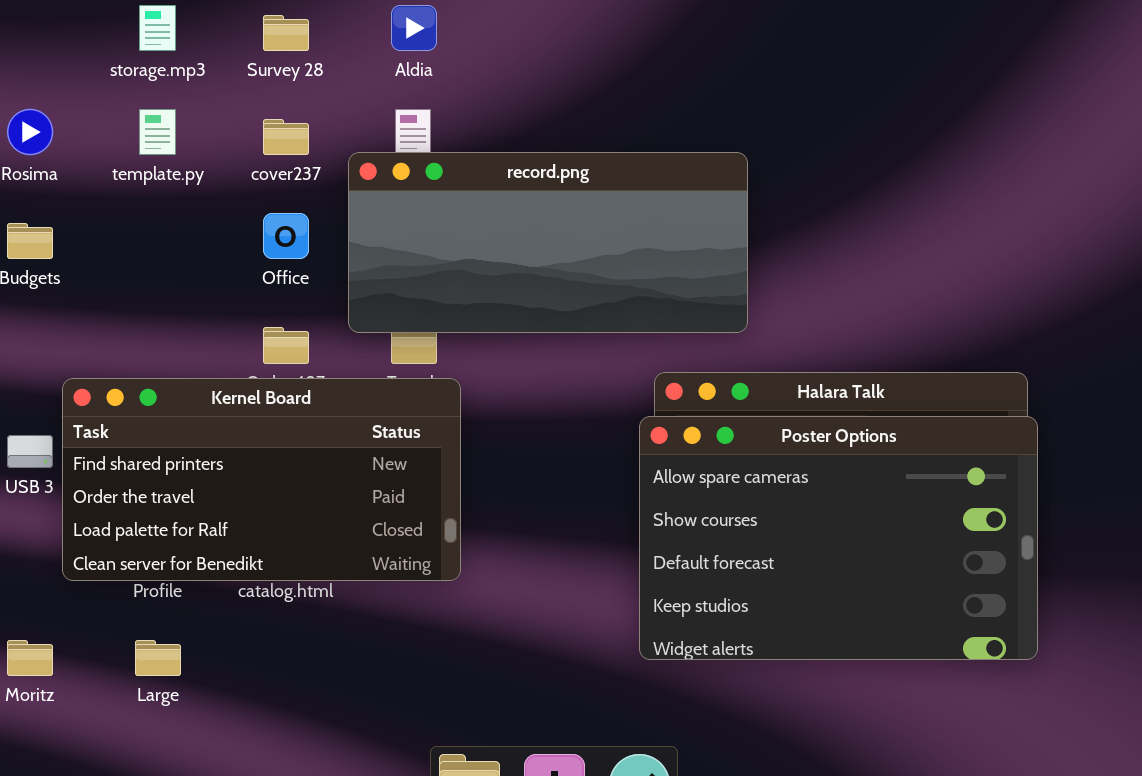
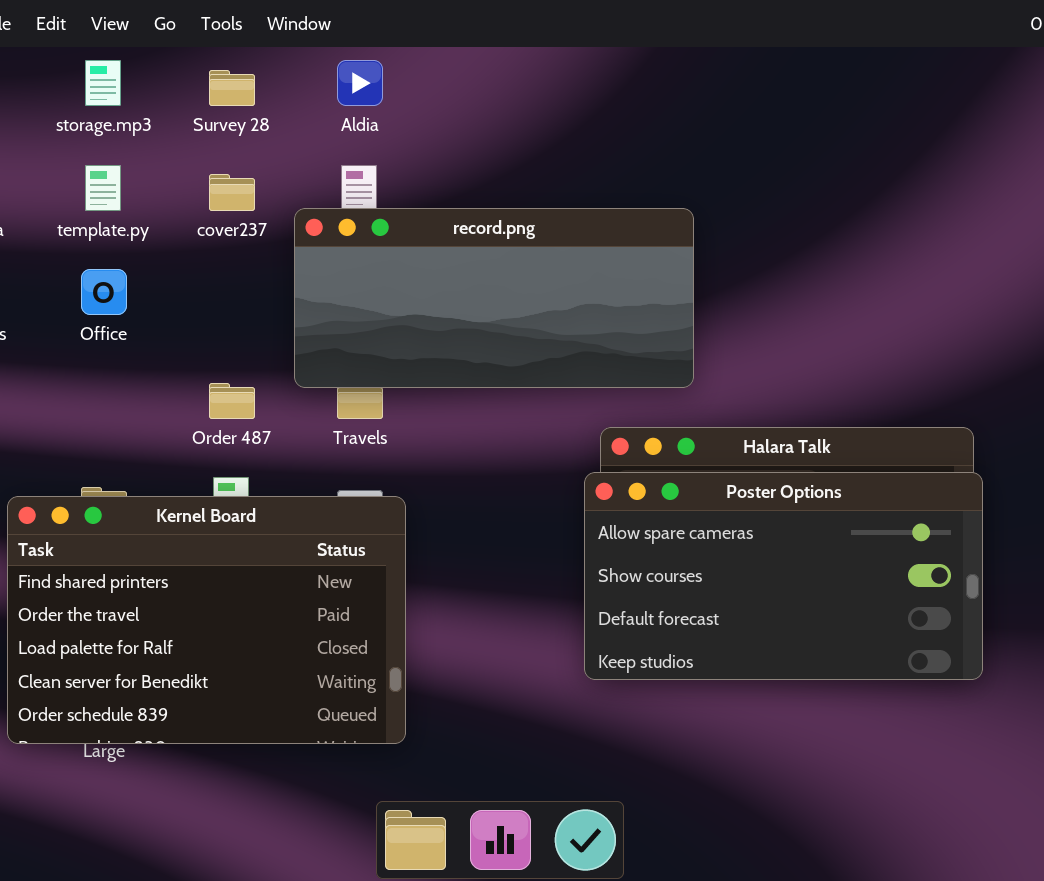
Office: [263,213,309,259] -> [81,269,127,315], moved
Kernel Board: [62,378,461,581] -> [7,496,406,744], moved, resized
Poster Options: [639,416,1038,660] -> [584,472,983,680], resized

